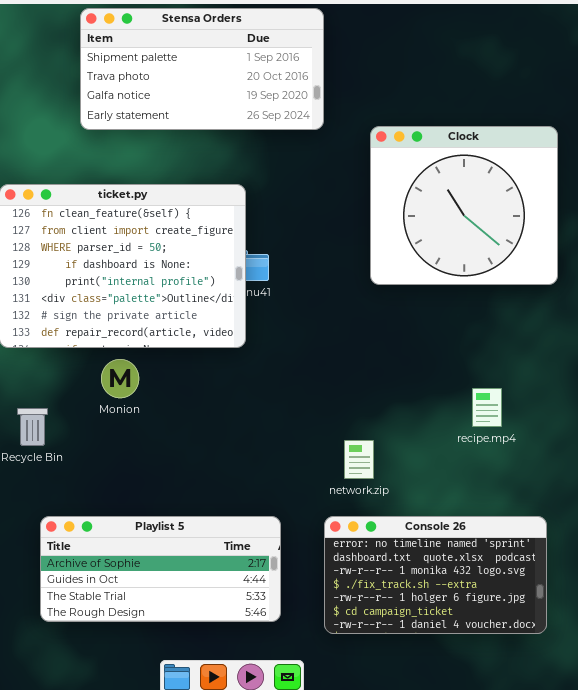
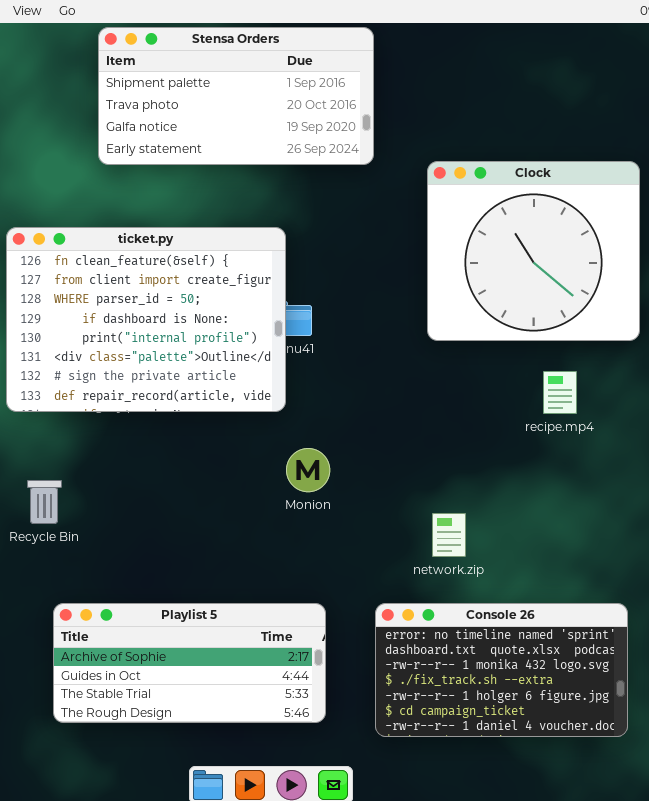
Monion: [101,359,139,398] -> [286,448,330,492], moved
recipe.mp4: [472,388,502,427] -> [543,371,577,414], moved
network.zip: [344,440,374,479] -> [432,513,466,557], moved

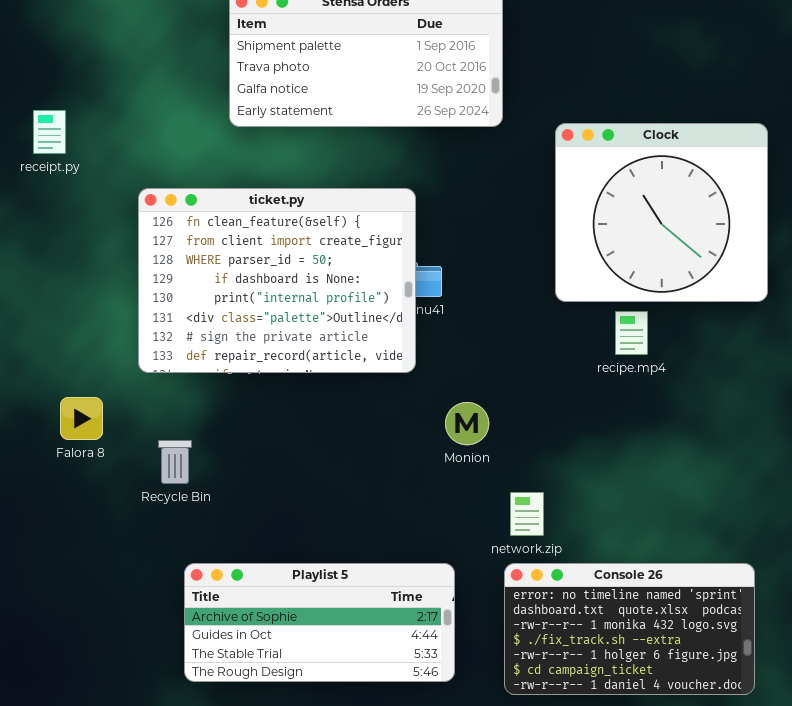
recipe.mp4: [543,371,577,414] -> [615,311,648,355], moved
Monion: [286,448,330,492] -> [445,402,489,445], moved
network.zip: [432,513,466,557] -> [510,492,544,536], moved

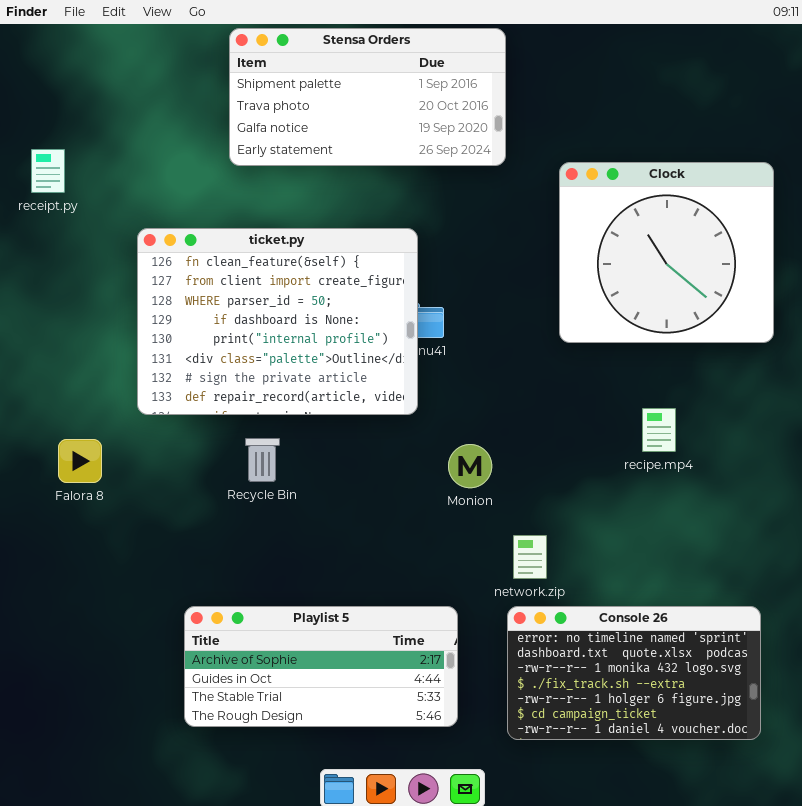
recipe.mp4: [615,311,648,355] -> [642,408,676,452], moved
Recycle Bin: [158,440,192,484] -> [245,438,280,482], moved

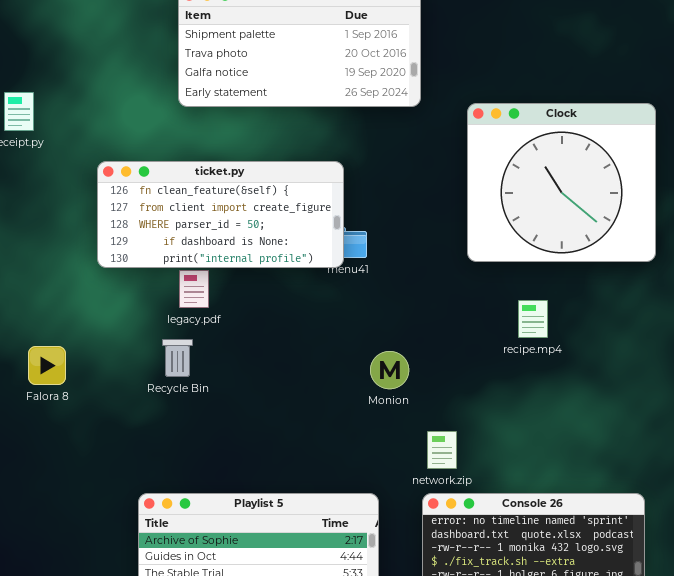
ticket.py: [137,228,418,415] -> [97,161,344,268], resized
recipe.mp4: [642,408,676,452] -> [518,300,548,338], moved
Recycle Bin: [245,438,280,482] -> [162,339,193,377], moved

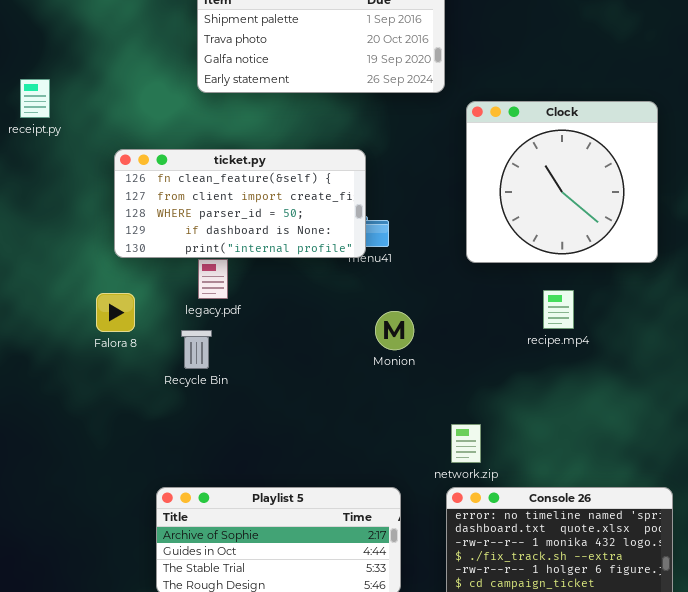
Clock: [467,103,656,262] -> [466,101,658,263], moved
Falora 8: [28,346,66,385] -> [96,293,135,332], moved
Monion: [370,351,409,389] -> [375,311,414,350], moved

